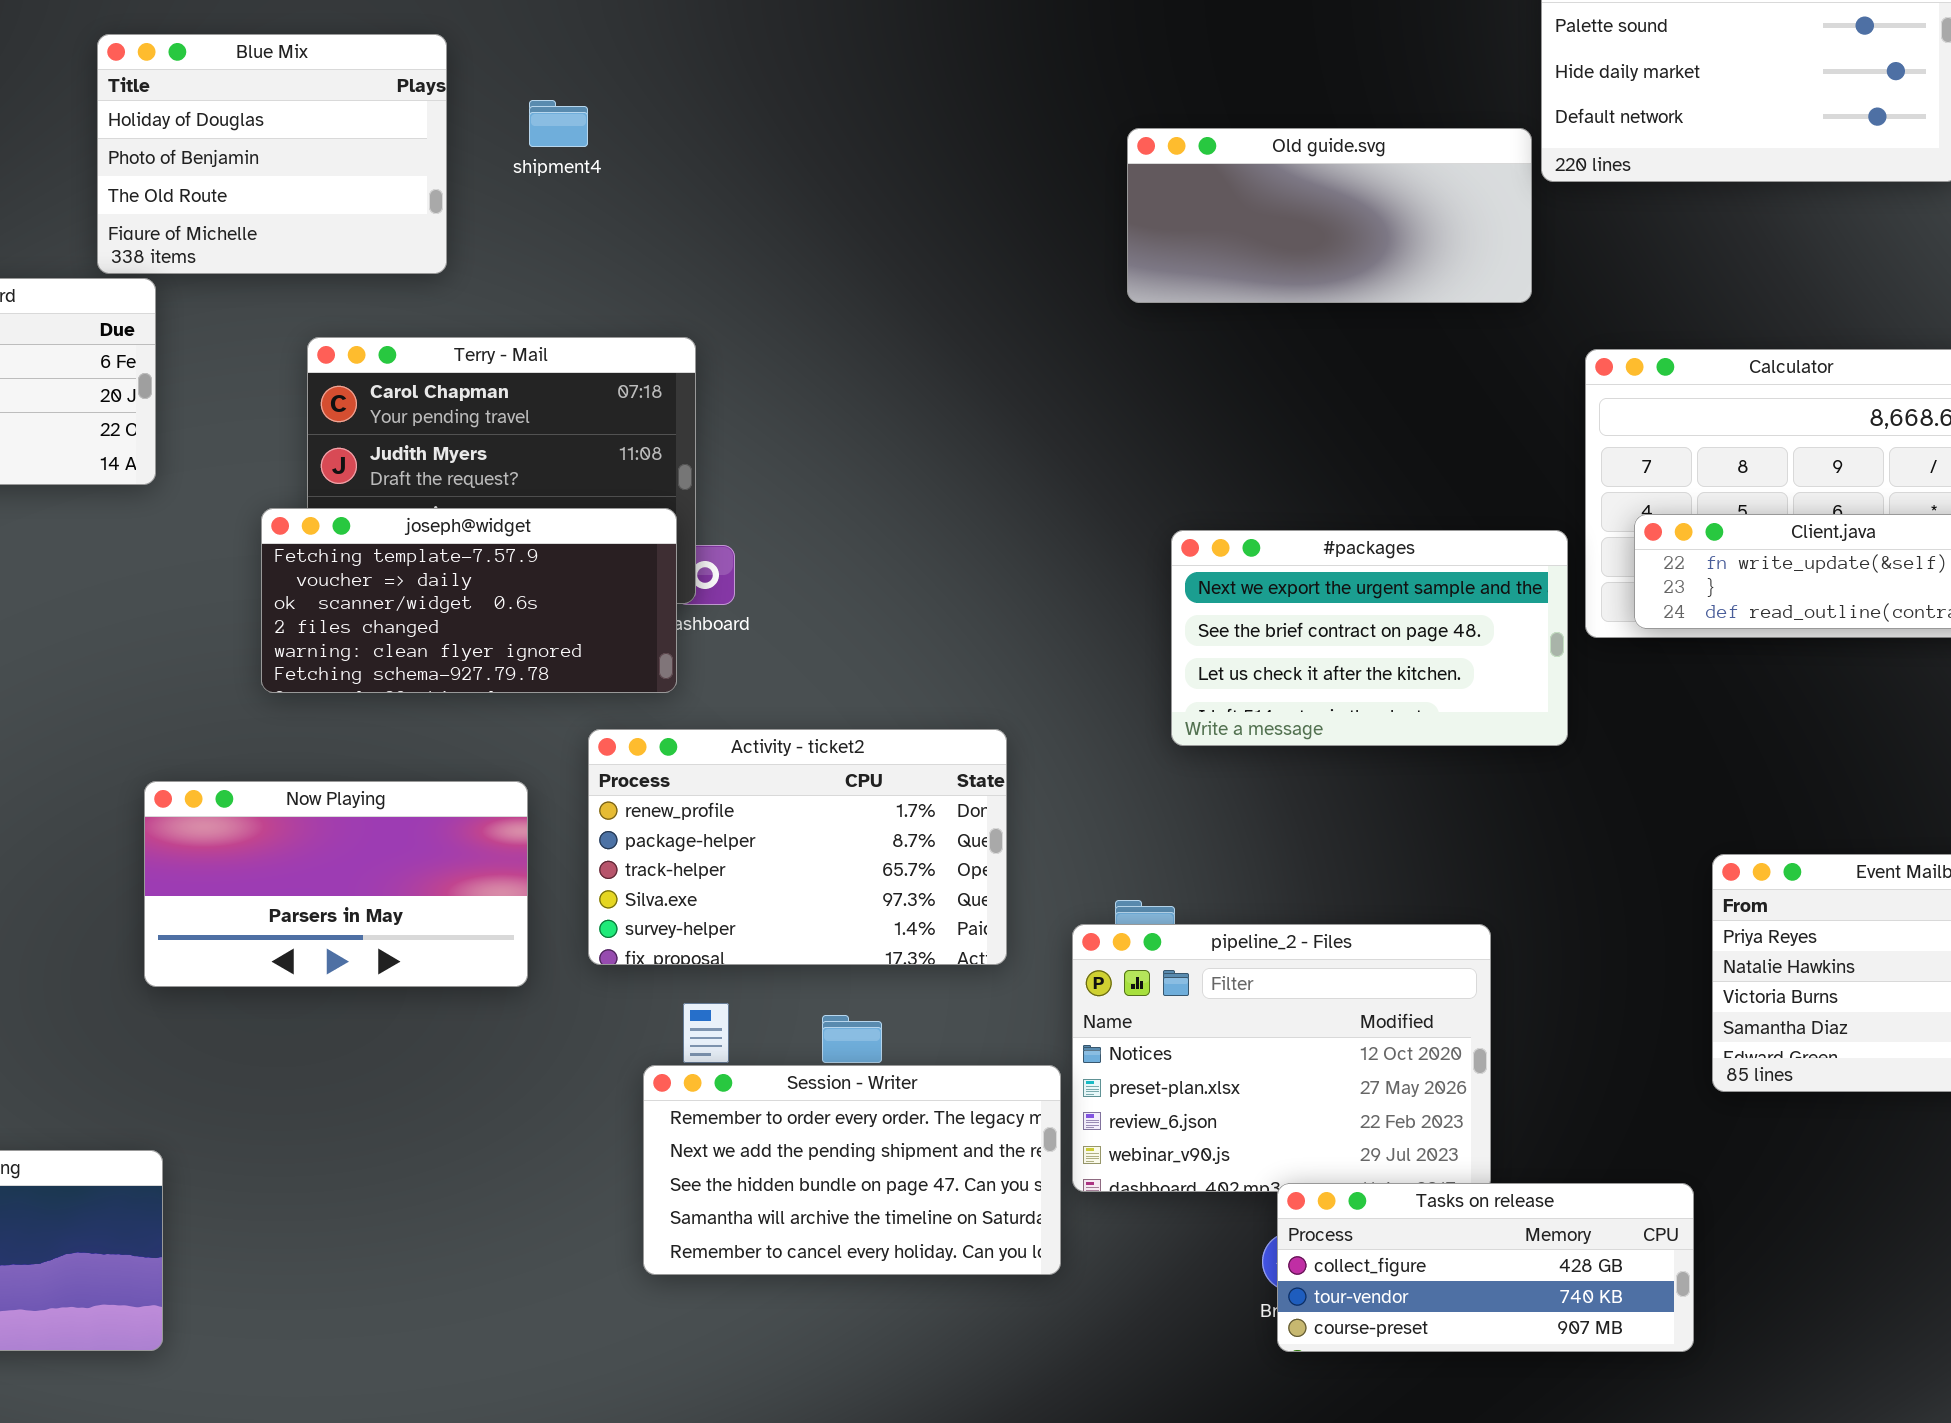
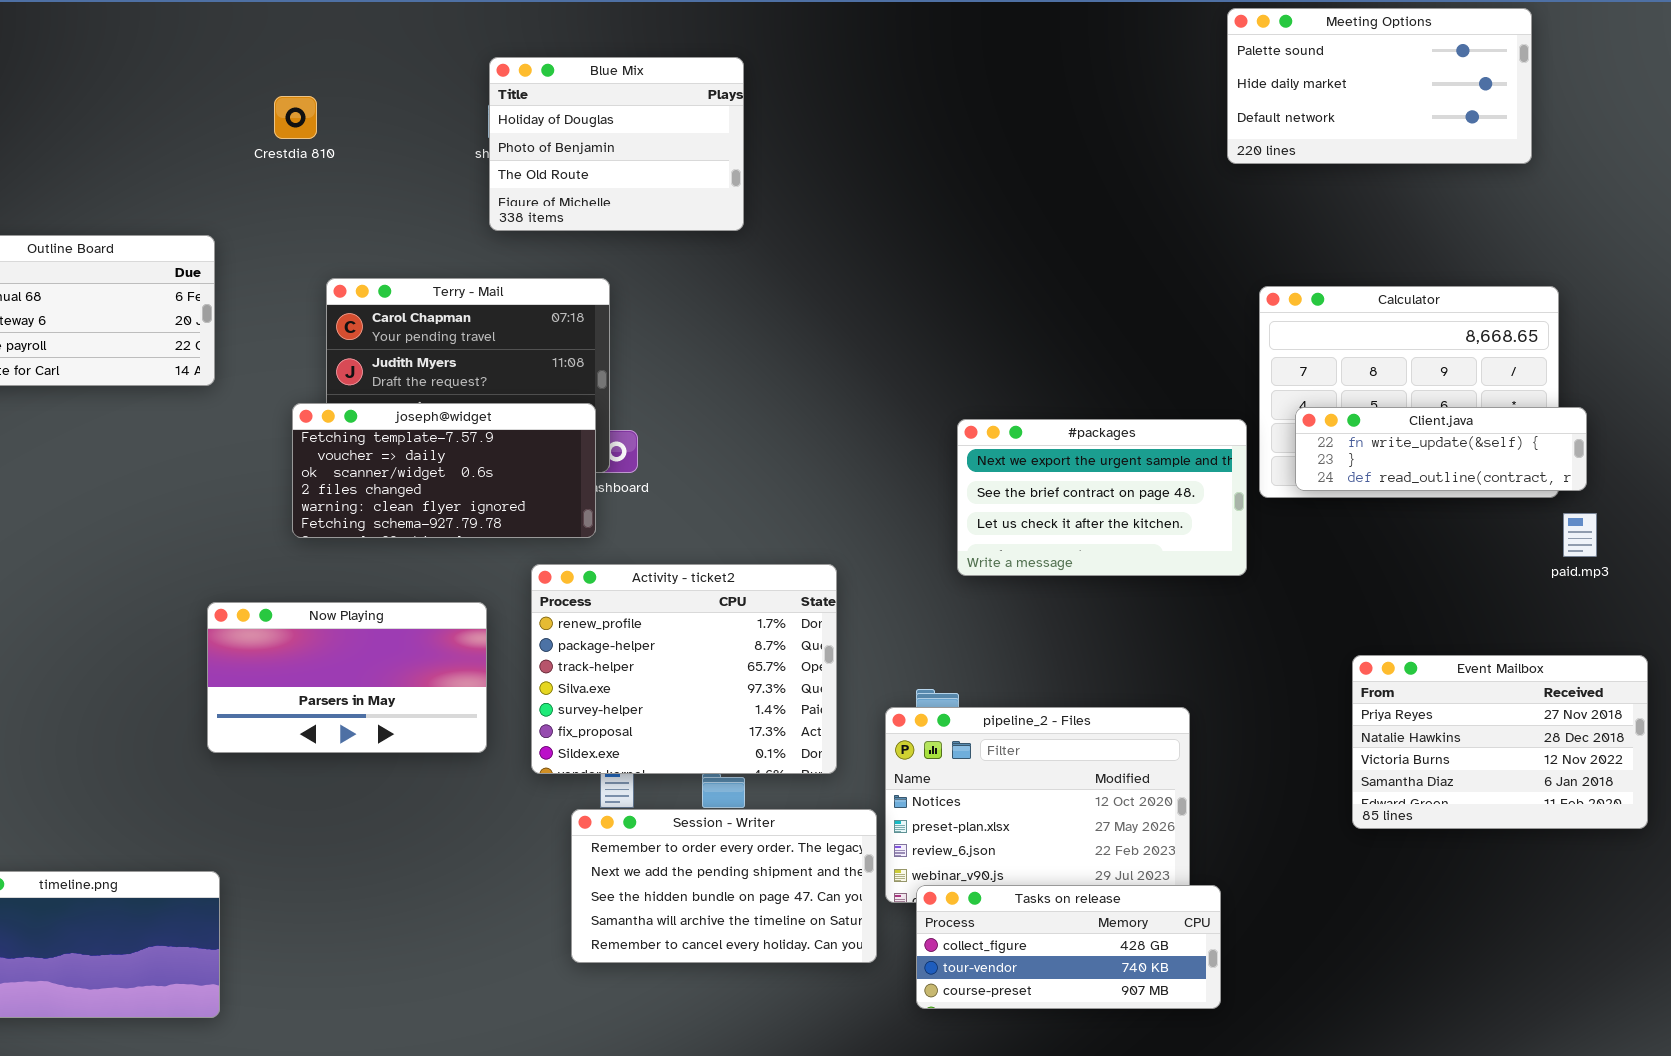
Blue Mix: [97,34,447,274] -> [489,57,744,231], moved
Old guide.svg: [1127,128,1532,303] -> none, closed
Activity - ticket2: [588,729,1007,965] -> [531,564,837,774], resized
Tasks on release: [1277,1183,1694,1352] -> [916,885,1221,1009], moved

